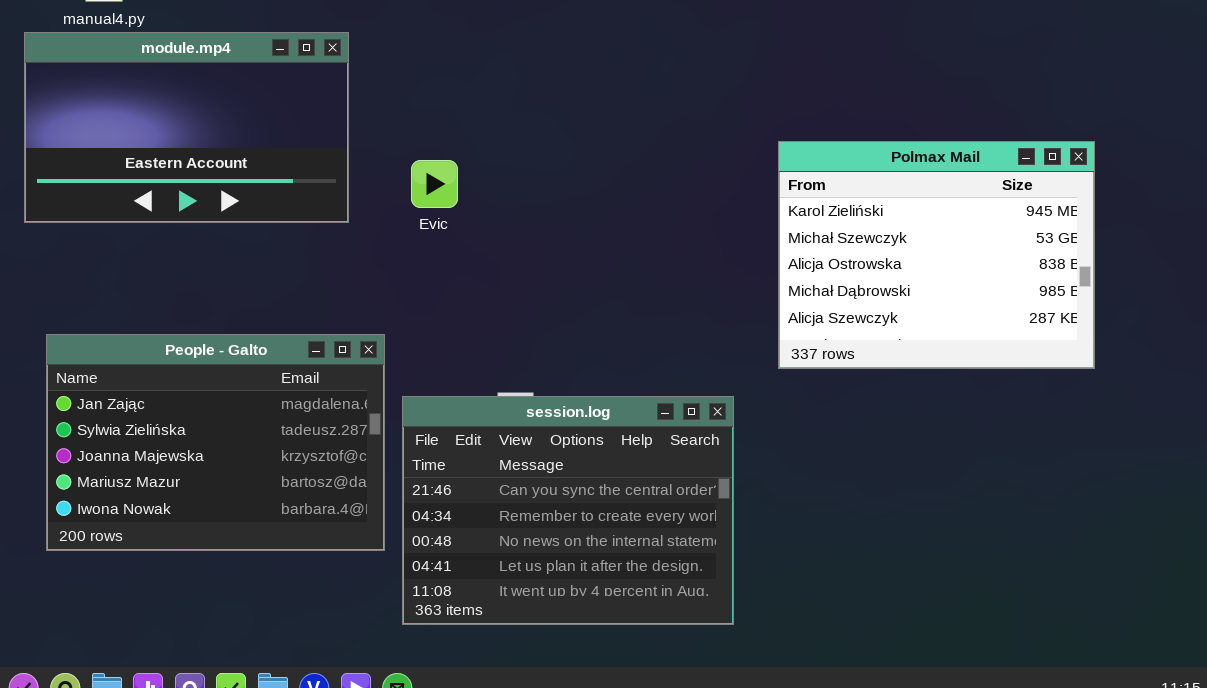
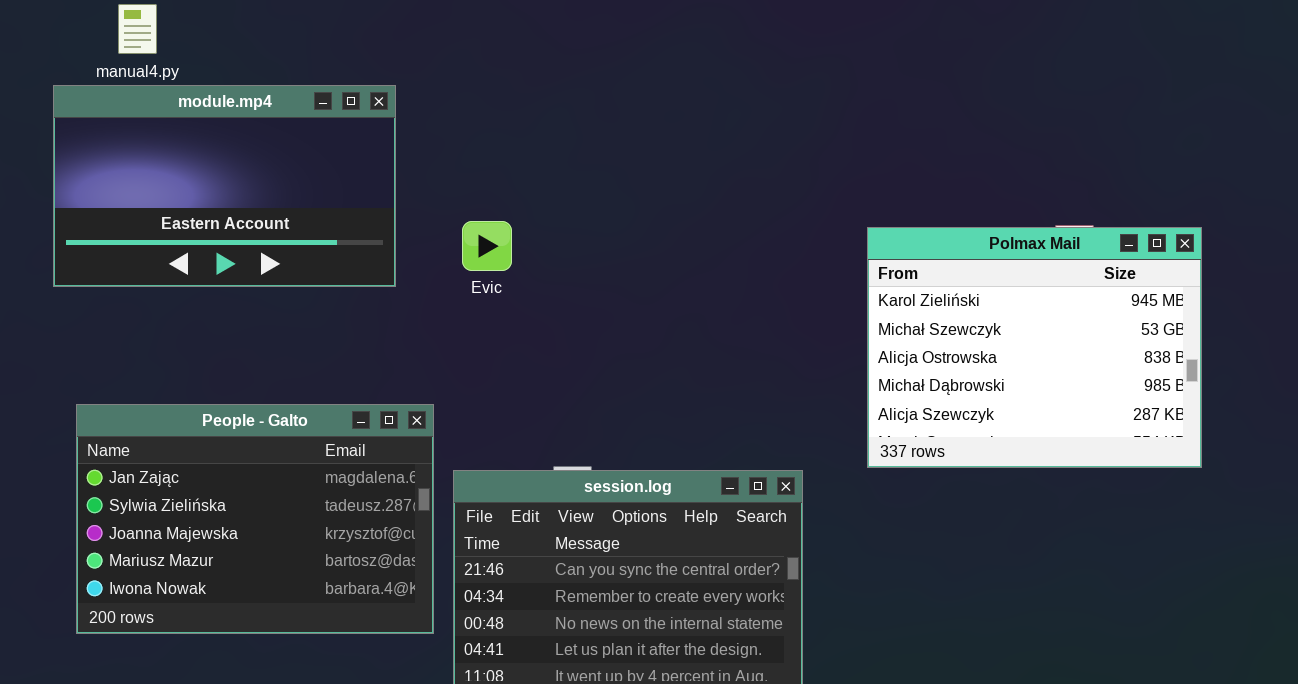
Polmax Mail: [778,141,1095,369] -> [867,227,1202,468], moved

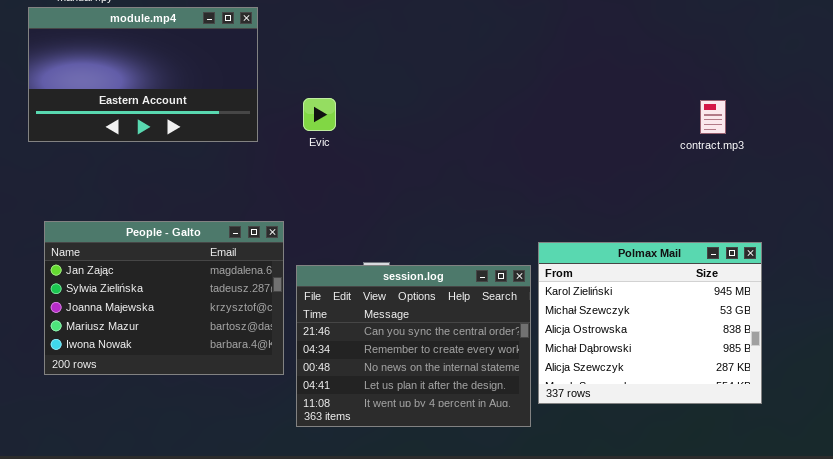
Polmax Mail: [867,227,1202,468] -> [538,242,762,404], moved

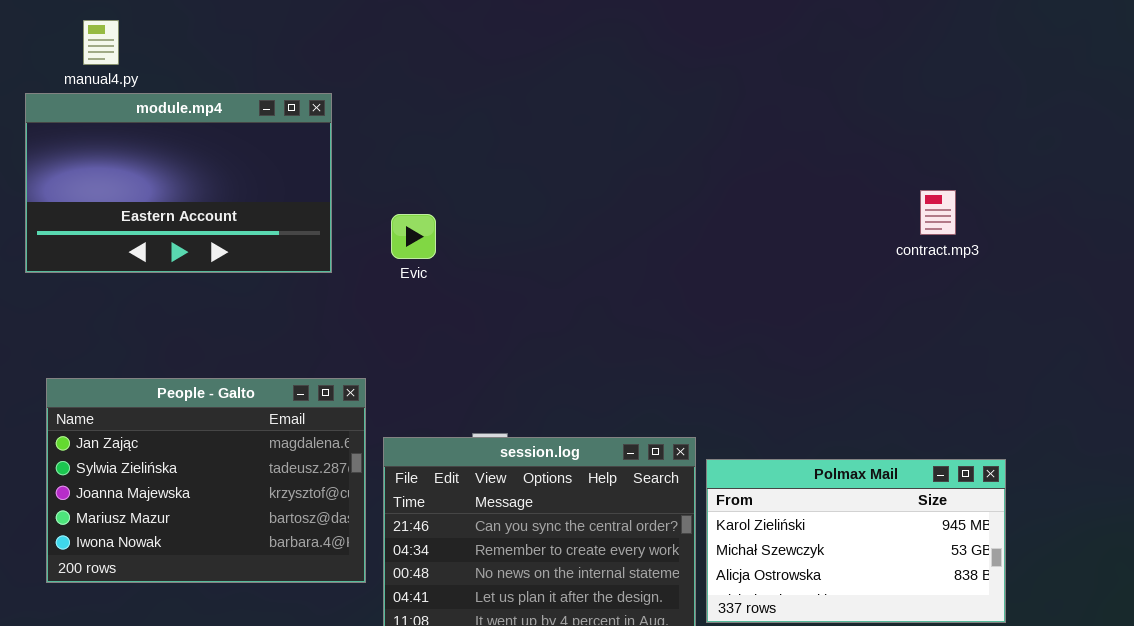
contract.mp3: [700,100,726,134] -> [920,190,956,235], moved
Polmax Mail: [538,242,762,404] -> [706,459,1006,623], resized

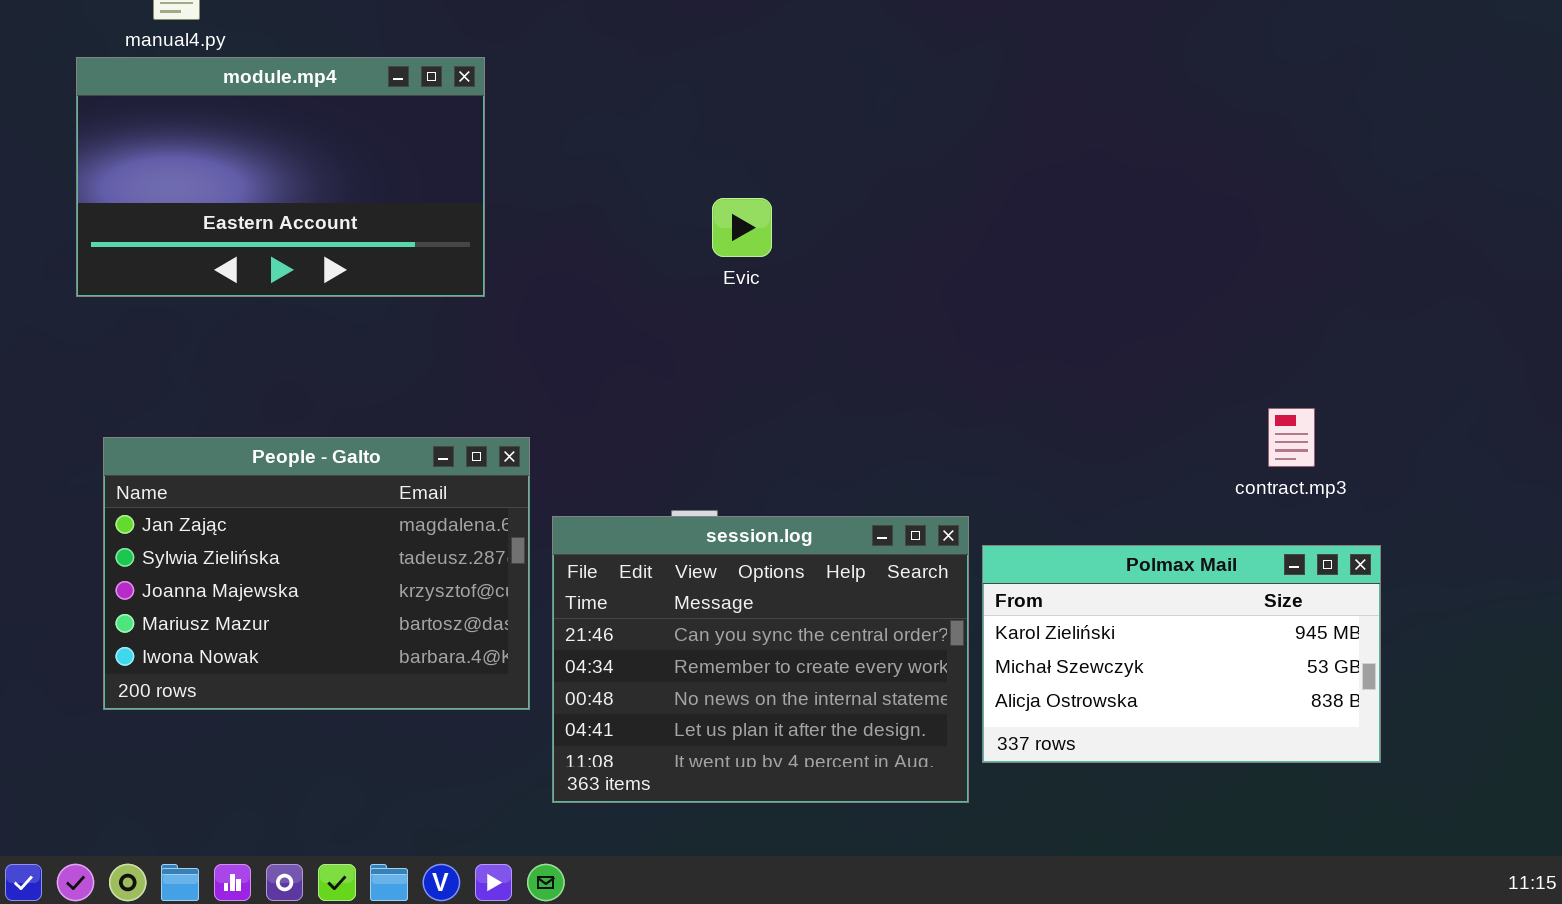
contract.mp3: [920,190,956,235] -> [1268,408,1315,467], moved
Evic: [391,214,436,259] -> [712,198,772,257], moved

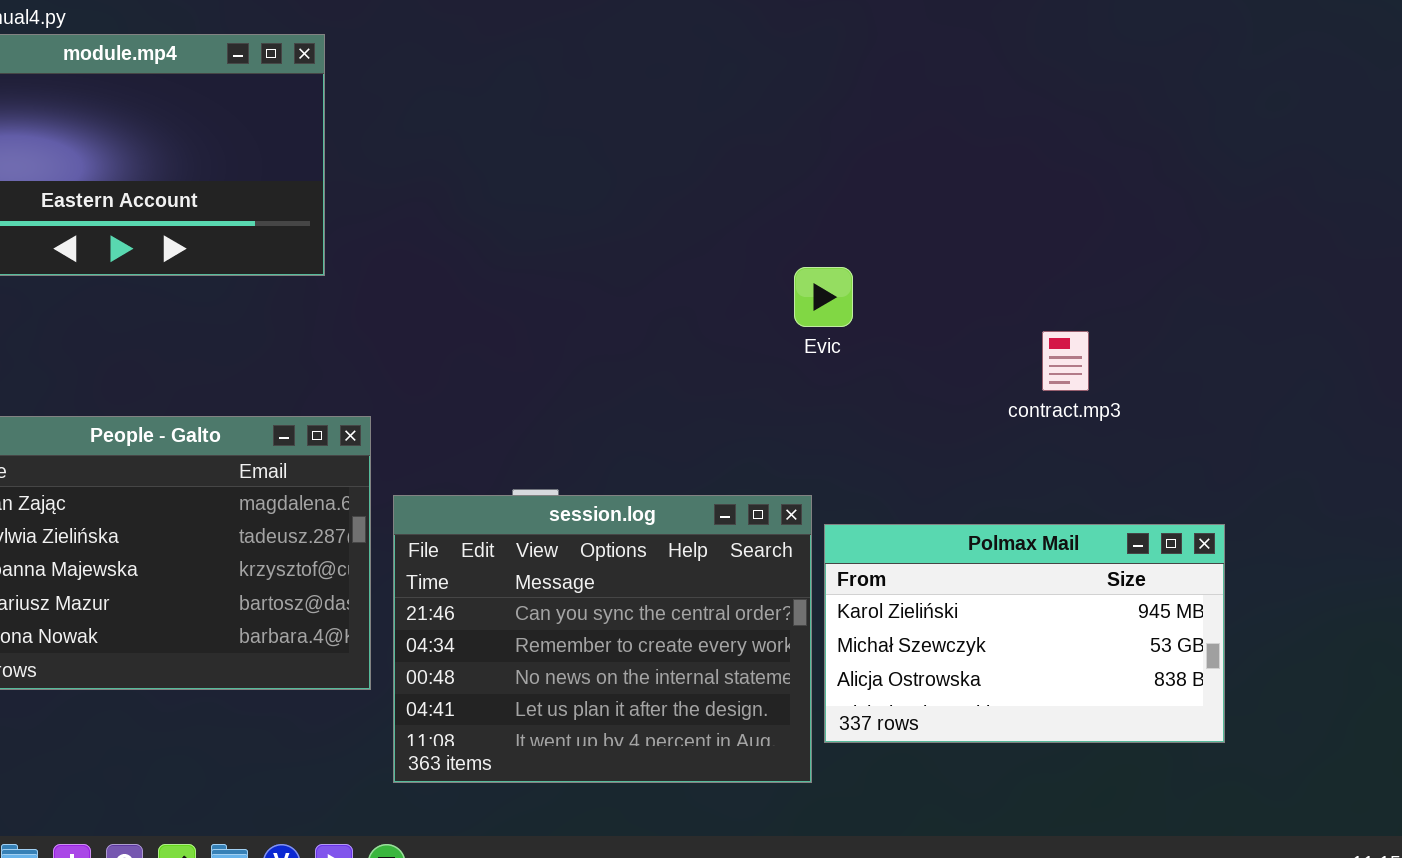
Evic: [712,198,772,257] -> [794,267,853,327], moved
contract.mp3: [1268,408,1315,467] -> [1042,331,1089,391], moved

